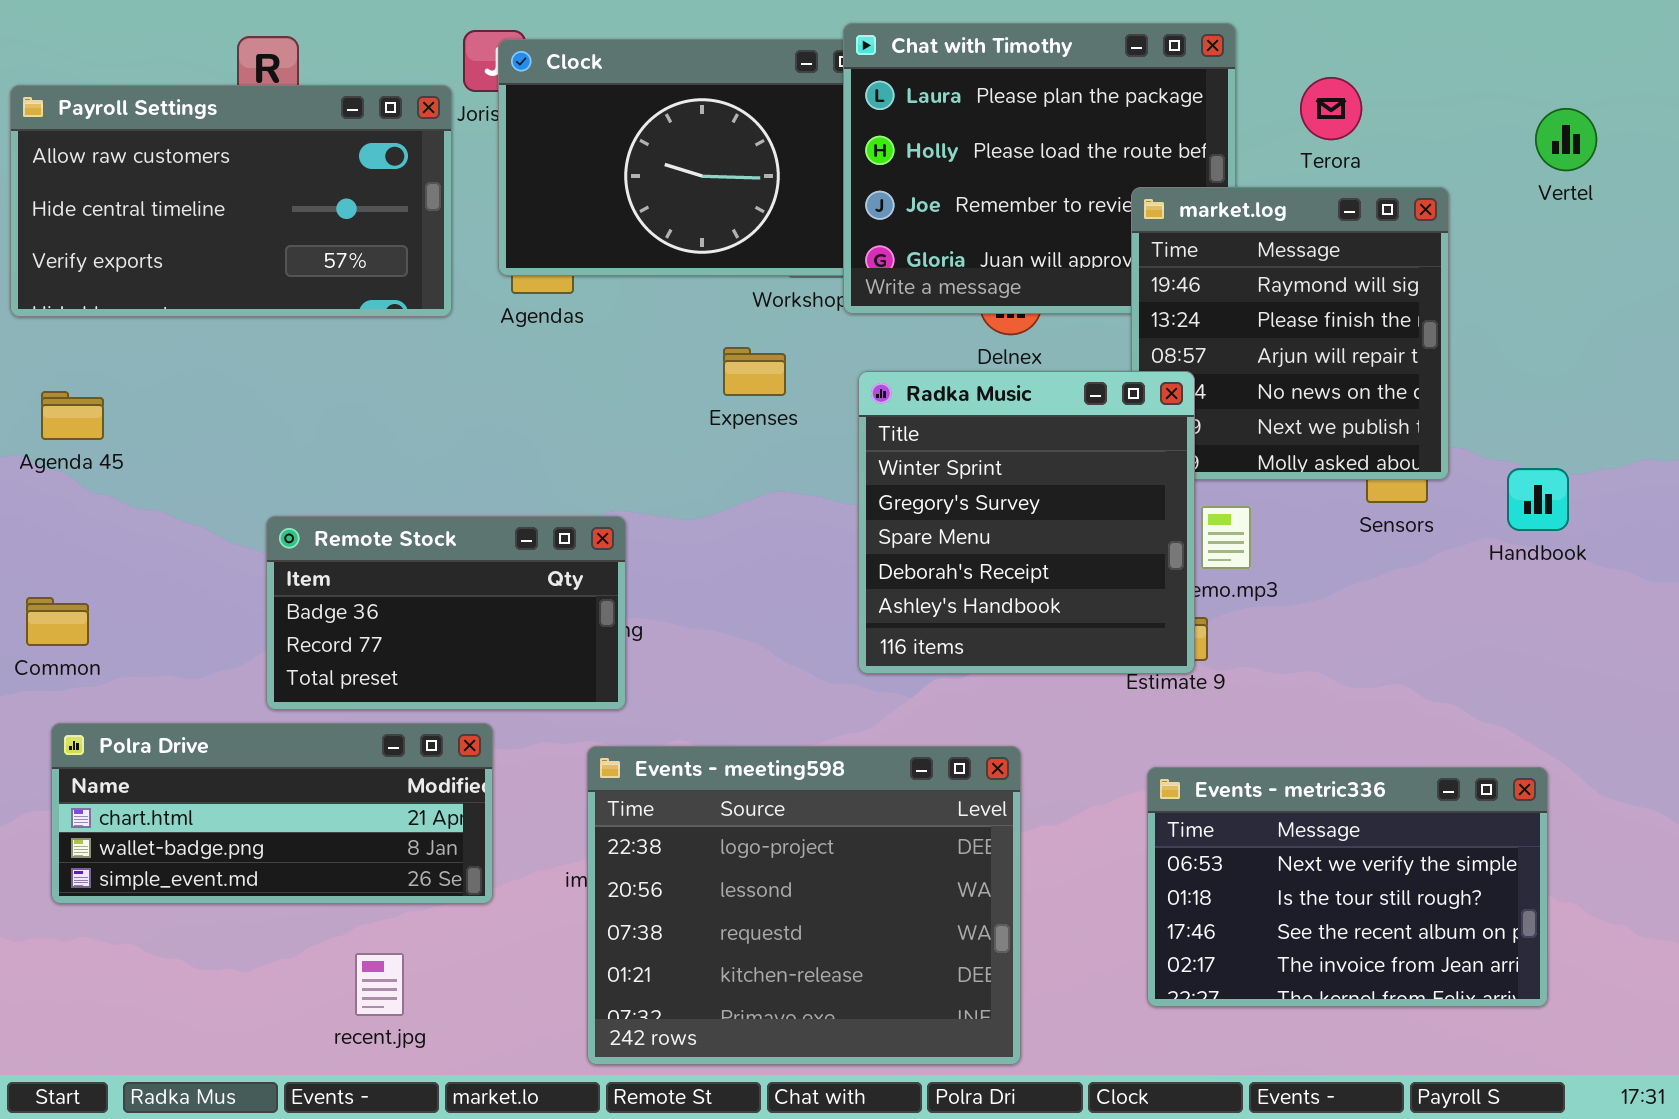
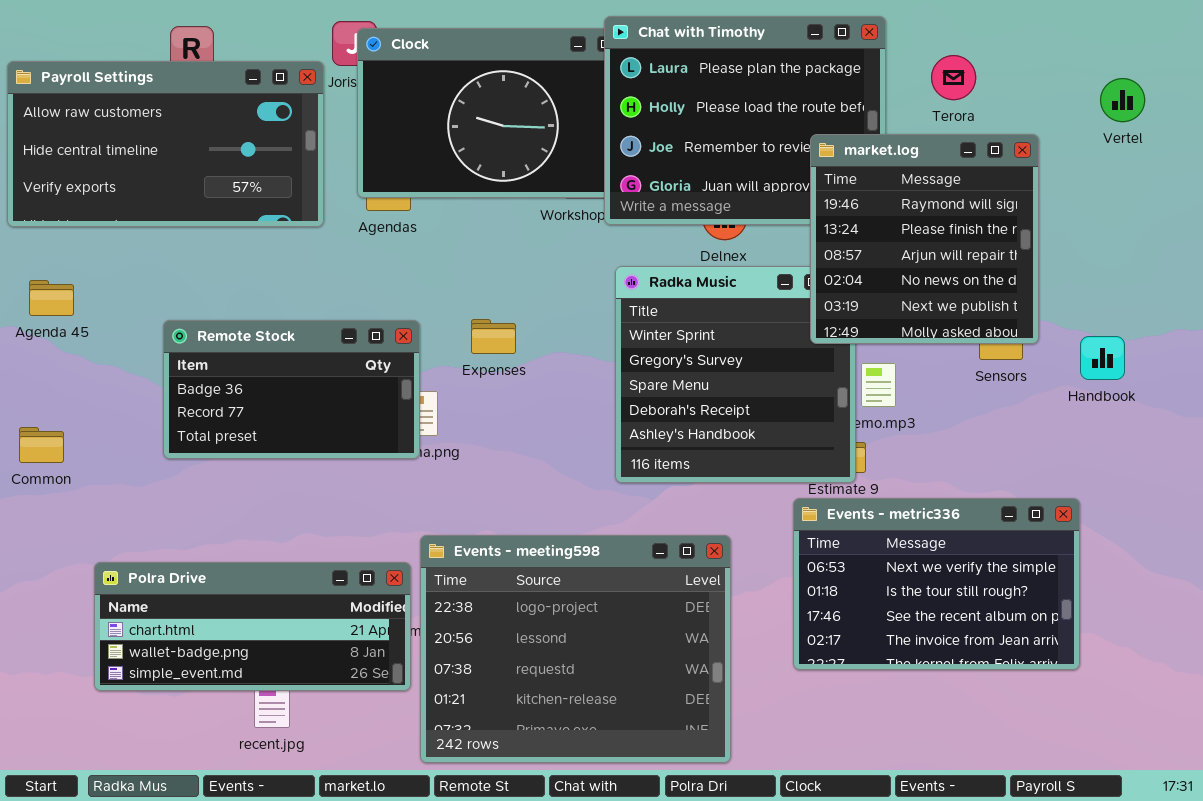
market.log: [1131,187,1449,480] -> [810,134,1039,344], raised
Expenses: [723,347,786,396] -> [471,319,516,354], moved
Remote Stock: [266,516,626,710] -> [163,320,420,459], moved
Polra Drive: [51,723,493,904] -> [94,562,411,691], moved
Events - metric336: [1147,767,1548,1007] -> [793,498,1080,670], moved

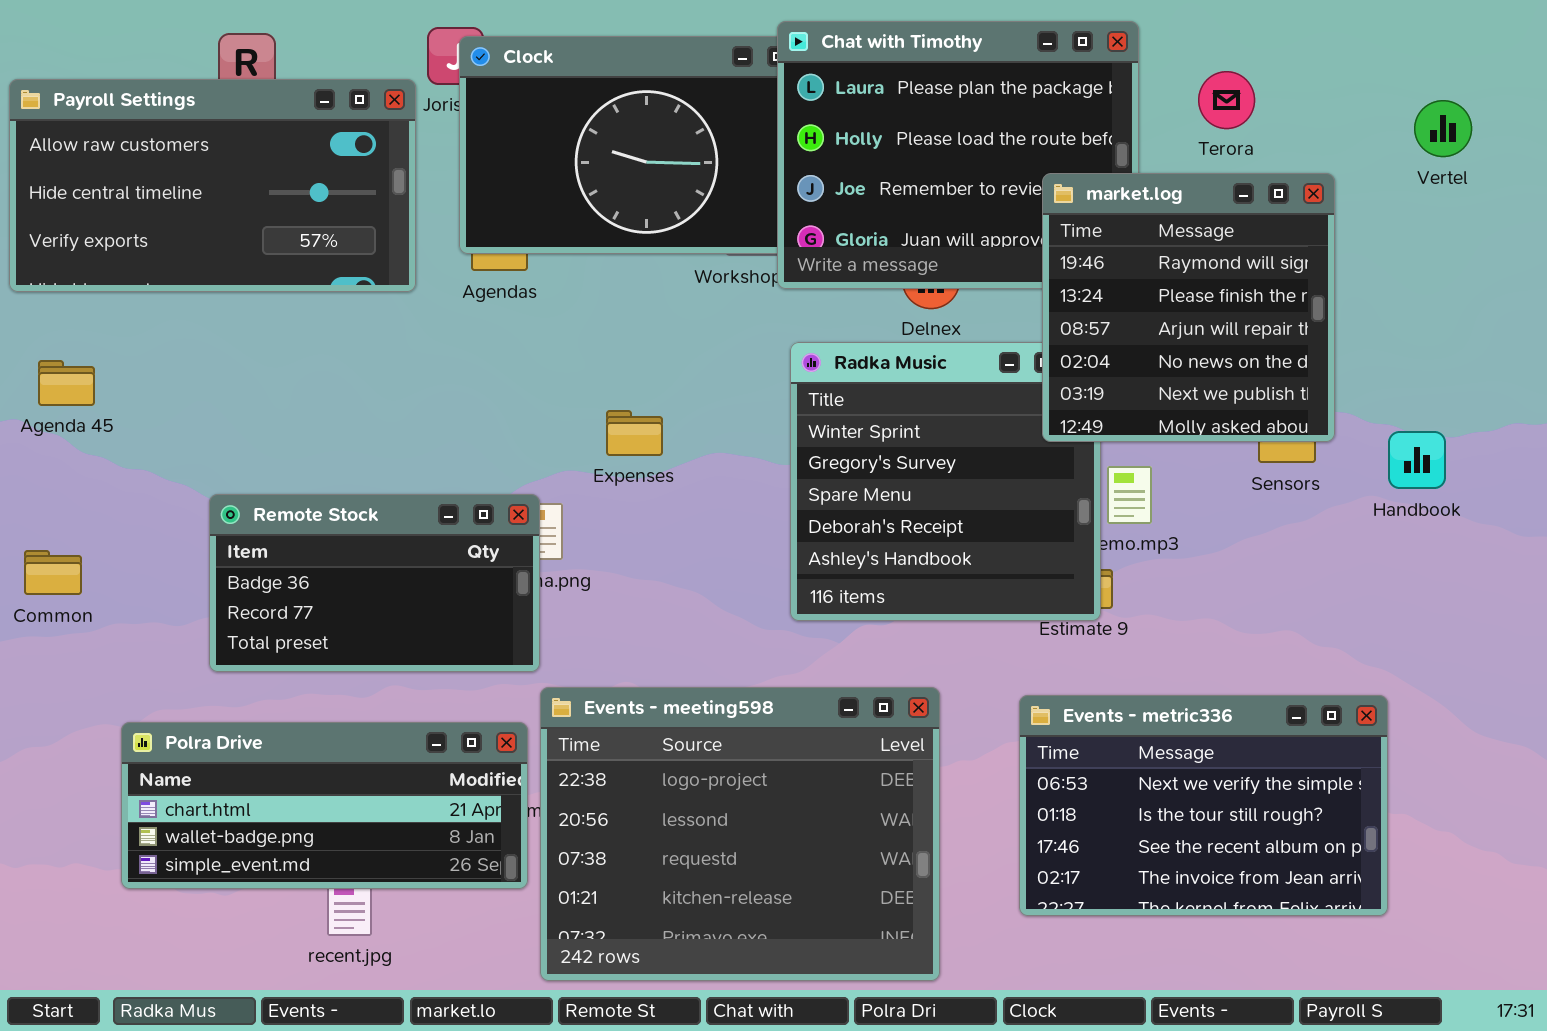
Remote Stock: [163,320,420,459] -> [209,494,540,672], moved
Events - metric336: [793,498,1080,670] -> [1019,695,1388,916], moved

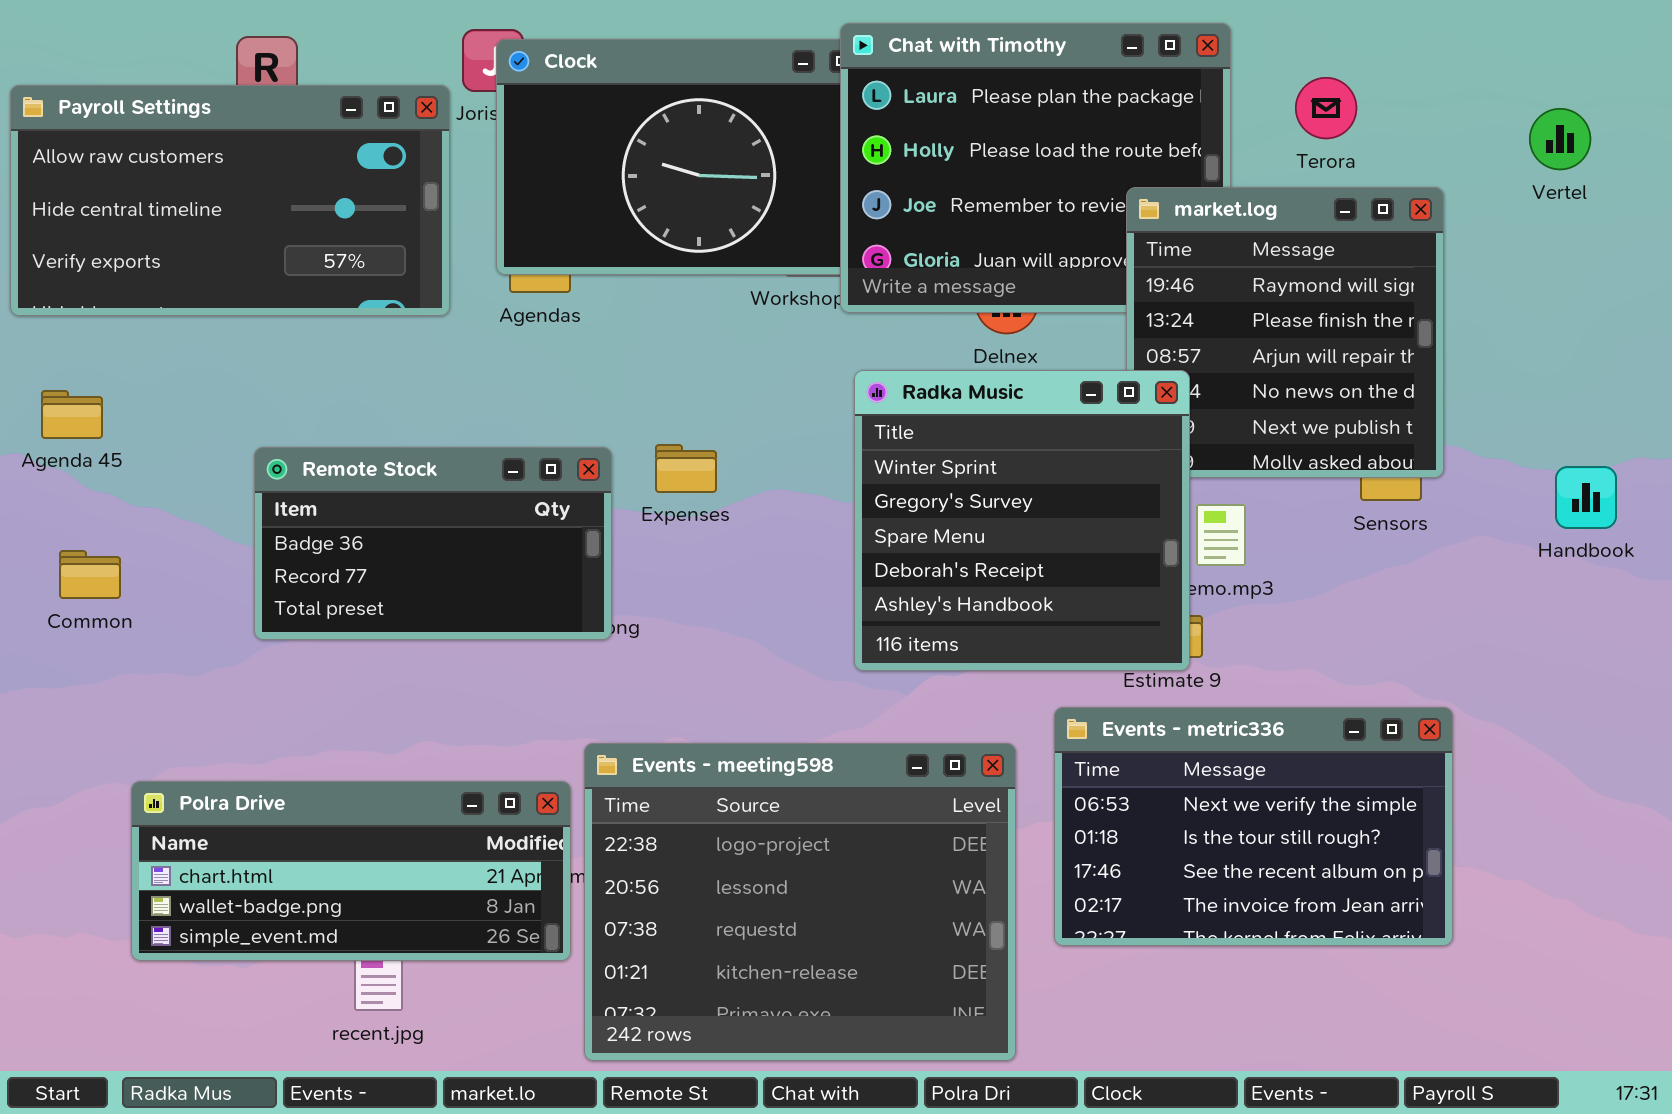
Radka Music: [790,342,1101,621] -> [854,370,1190,671], raised
Handbook: [1388,431,1446,489] -> [1555,466,1617,529], moved
Remote Stock: [209,494,540,672] -> [254,447,612,640], moved
Common: [24,550,82,595] -> [59,550,121,599], moved
Events - metric336: [1019,695,1388,916] -> [1054,707,1453,946], moved

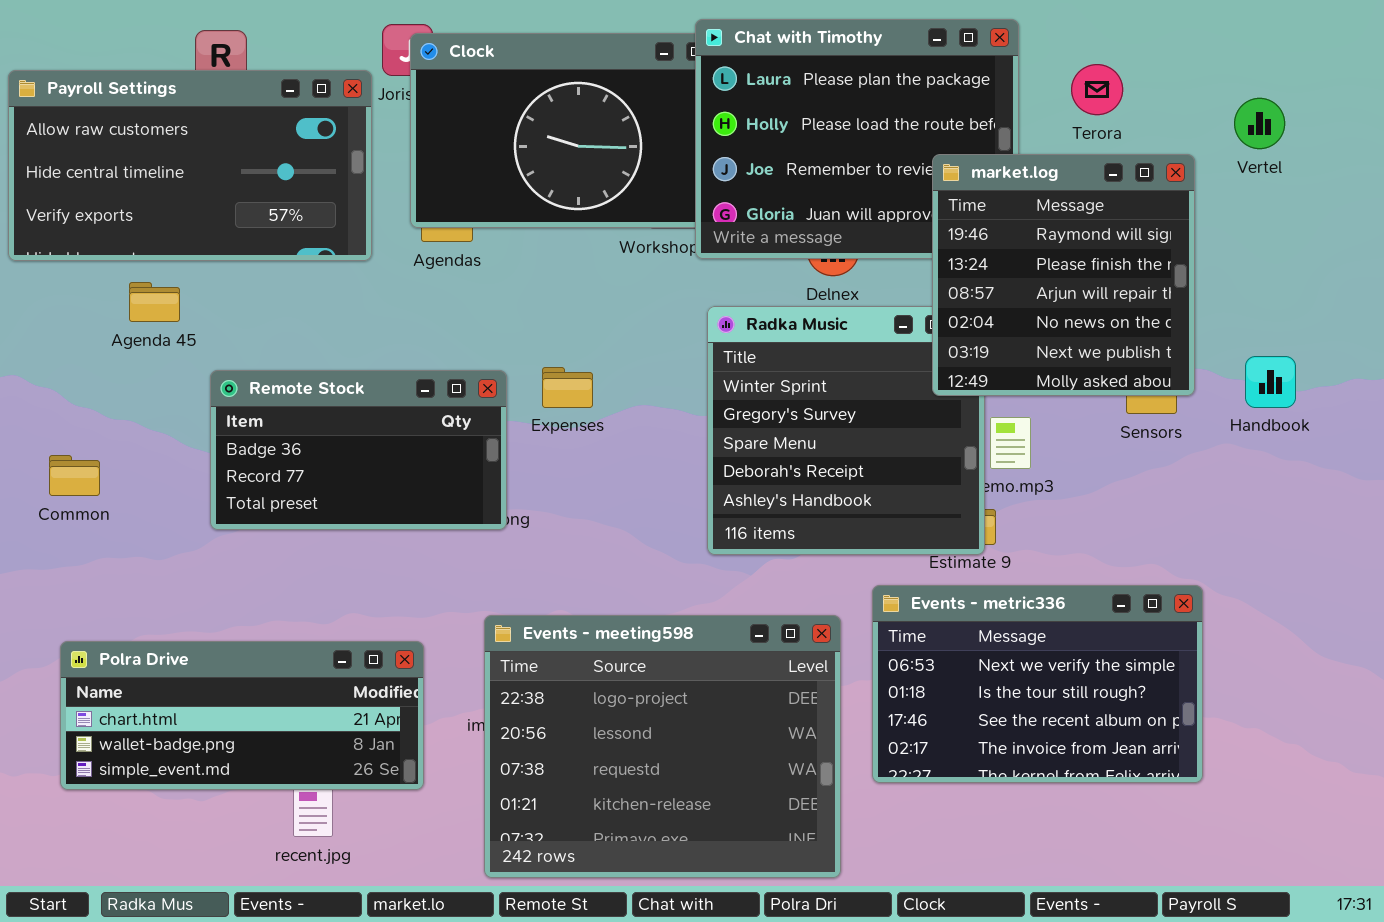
Vertel: [1529,108,1591,170] -> [1234,98,1285,149], moved
market.log: [1126,187,1444,478] -> [932,154,1195,396], raised
Agenda 45: [41,390,103,439] -> [129,282,180,322], moved
Handbook: [1555,466,1617,529] -> [1245,356,1296,408], moved
Polra Drive: [131,781,571,961] -> [60,641,424,790], moved

